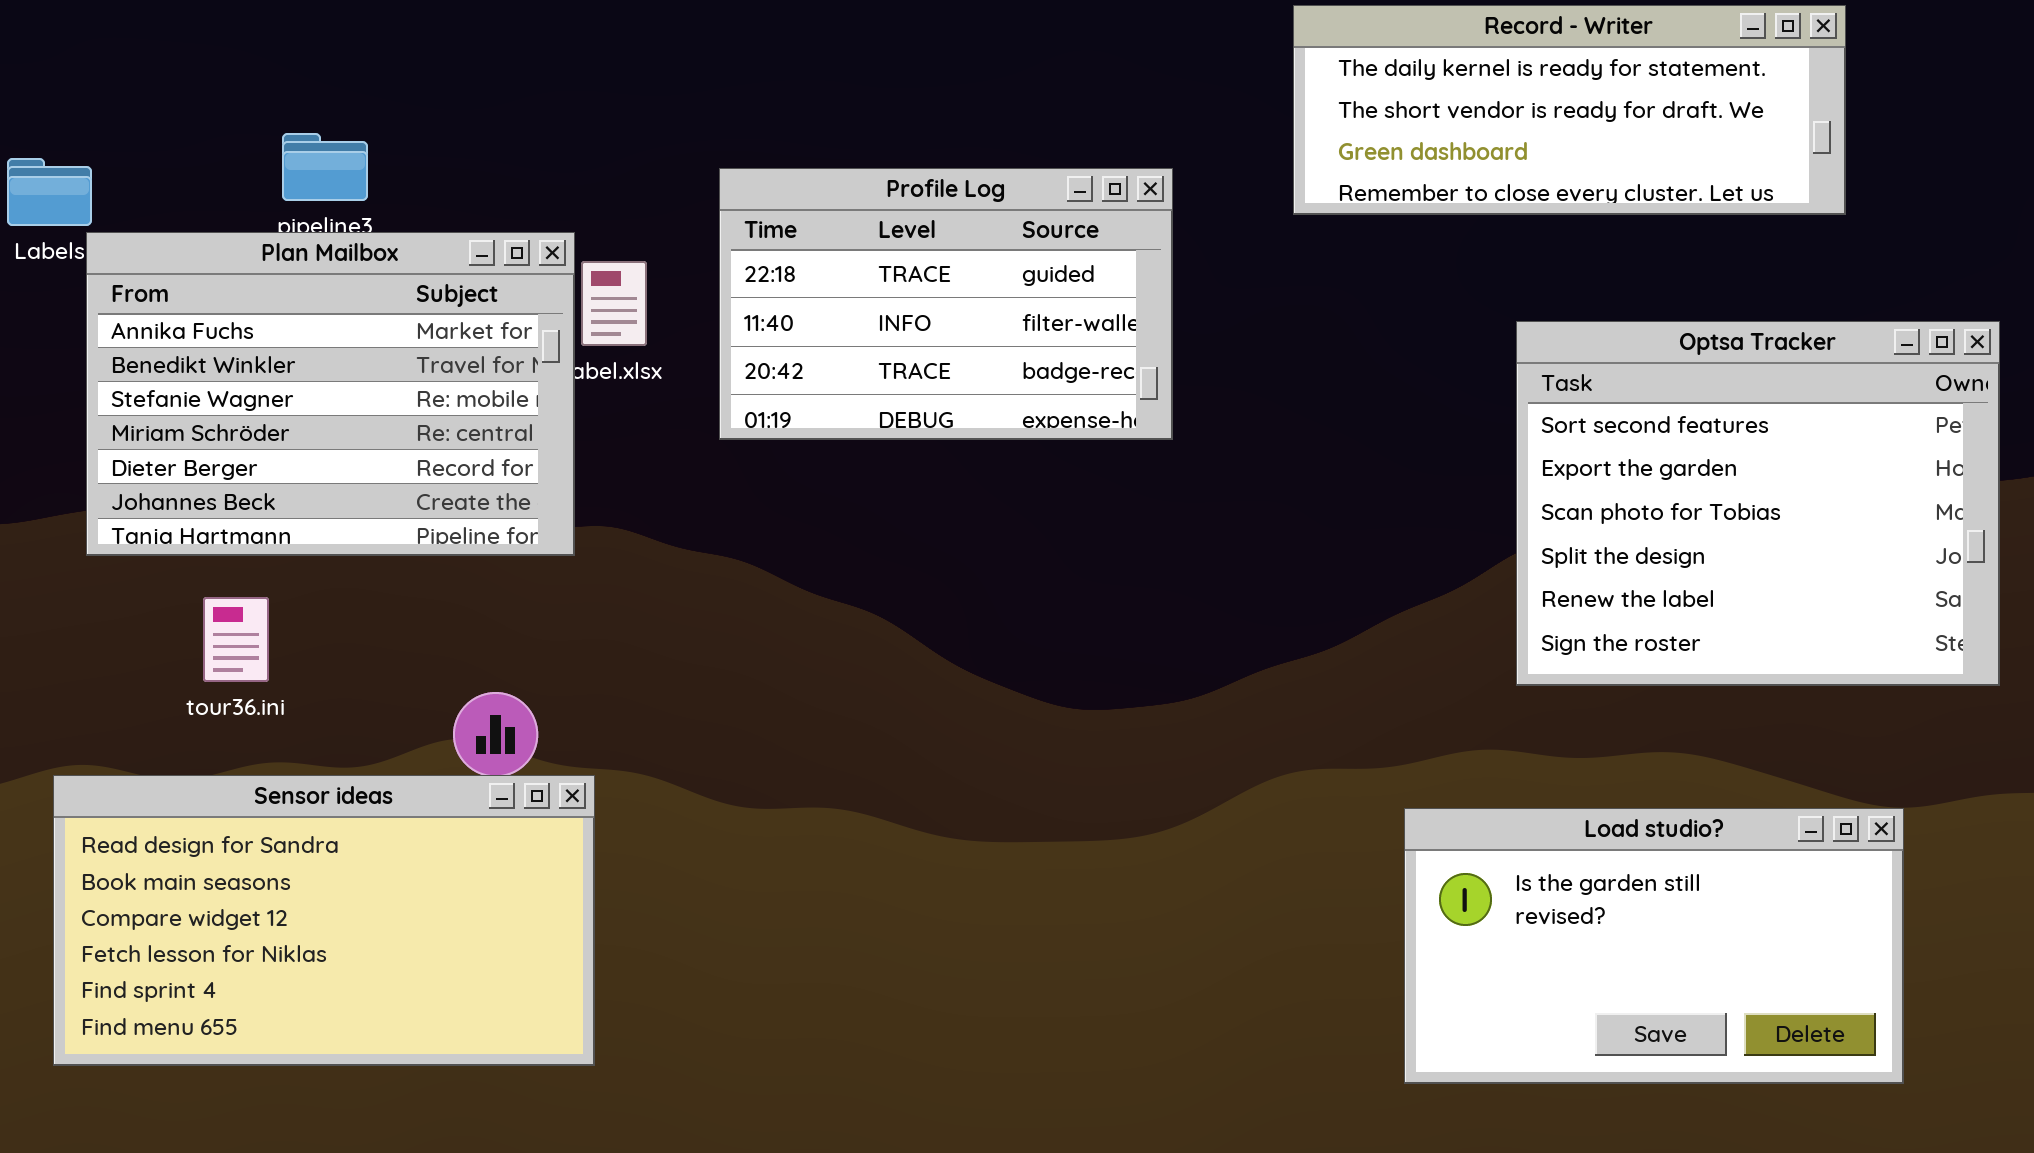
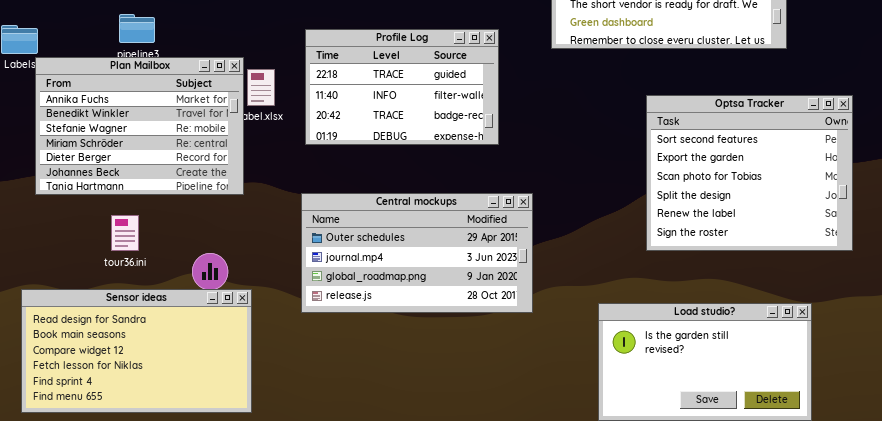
Central mockups: none -> [301,193,533,313], opened
tour36.ini: [203,597,269,682] -> [111,215,139,251], moved

